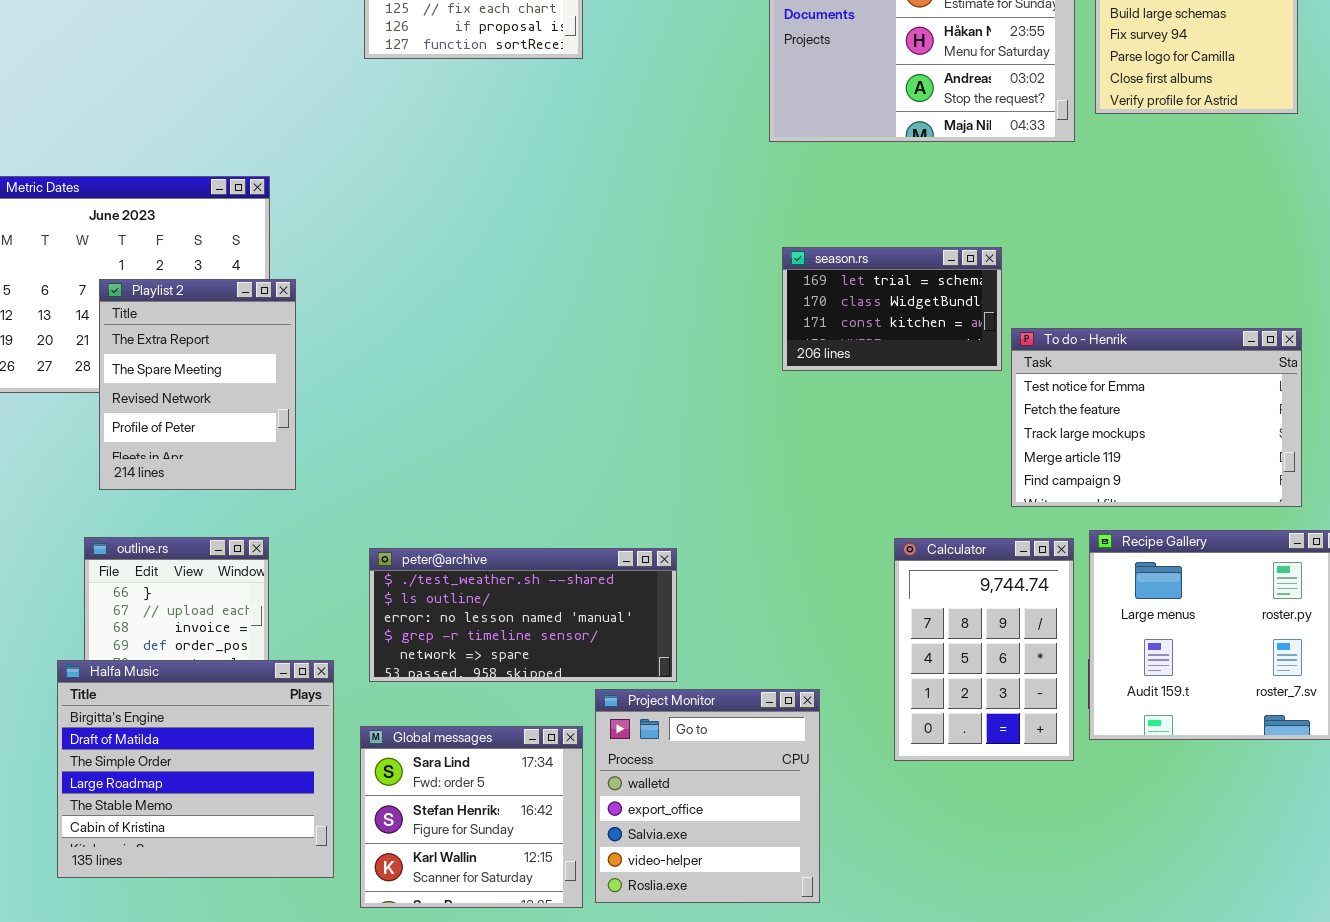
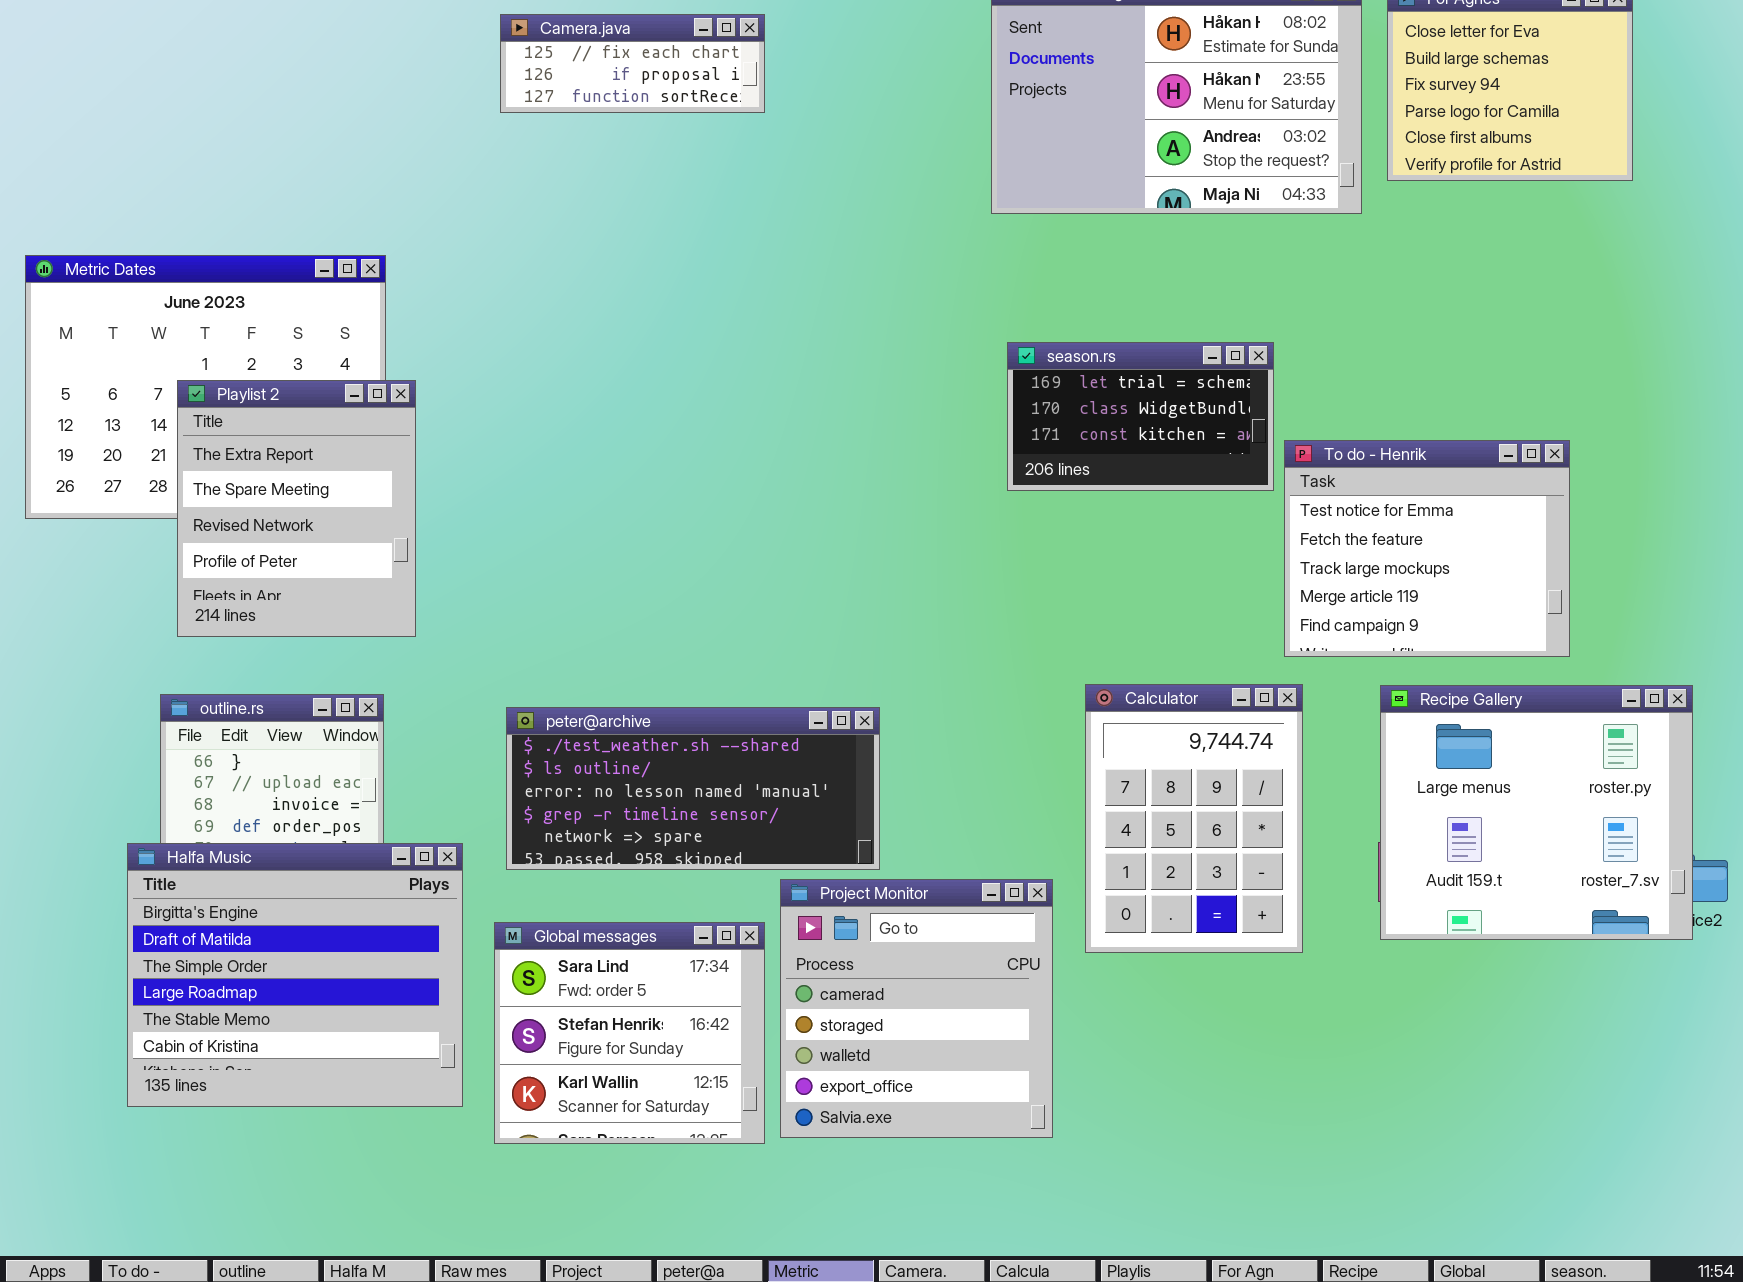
To do - Henrik: [1011,328,1302,507] -> [1284,440,1570,657], resized
Calculator: [894,538,1074,761] -> [1085,684,1303,953], moved
Project Monitor: [595,689,820,903] -> [780,879,1053,1138], scrolled up 2 rows

